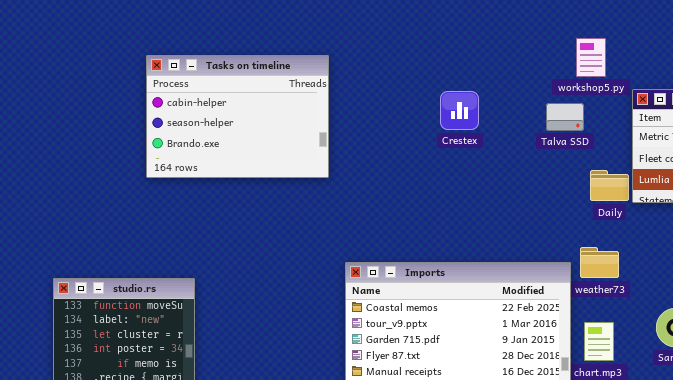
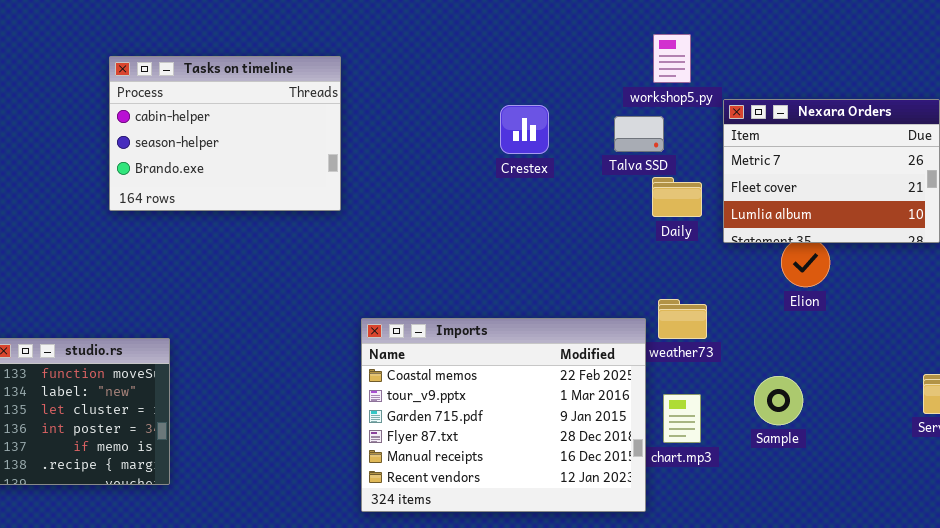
Crestex: [440,91,479,130] -> [500,105,549,154], moved
Daily: [590,170,629,201] -> [652,177,702,217], moved

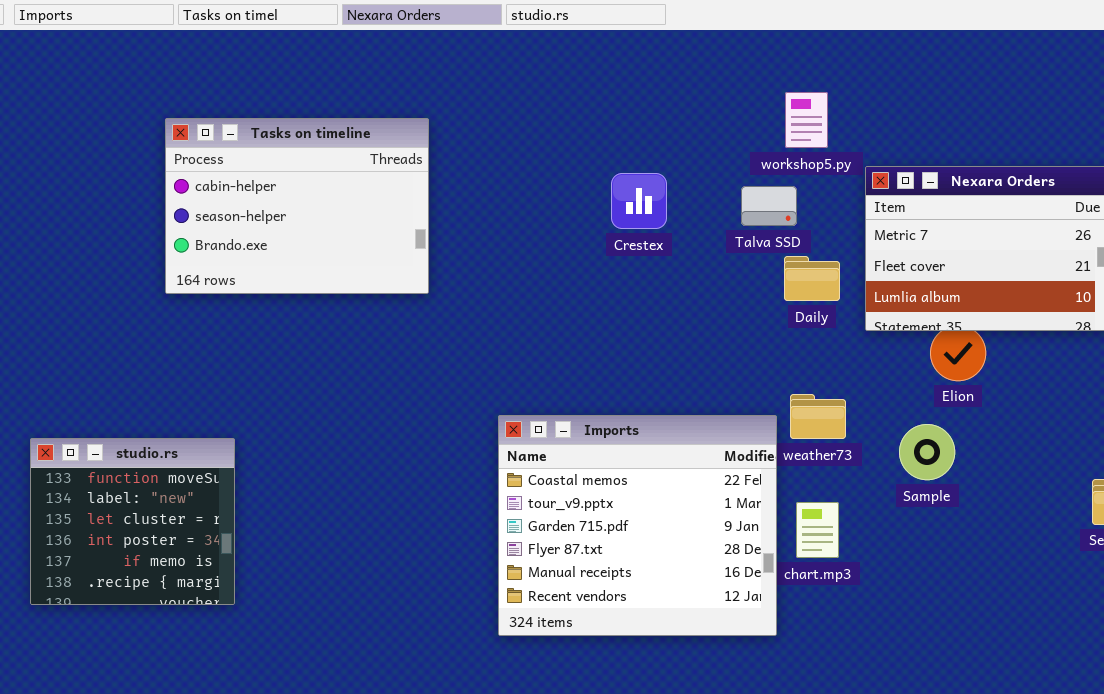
Imports: [361,318,646,512] -> [498,415,777,636], resized
Sample: [754,376,803,425] -> [899,424,955,480], moved

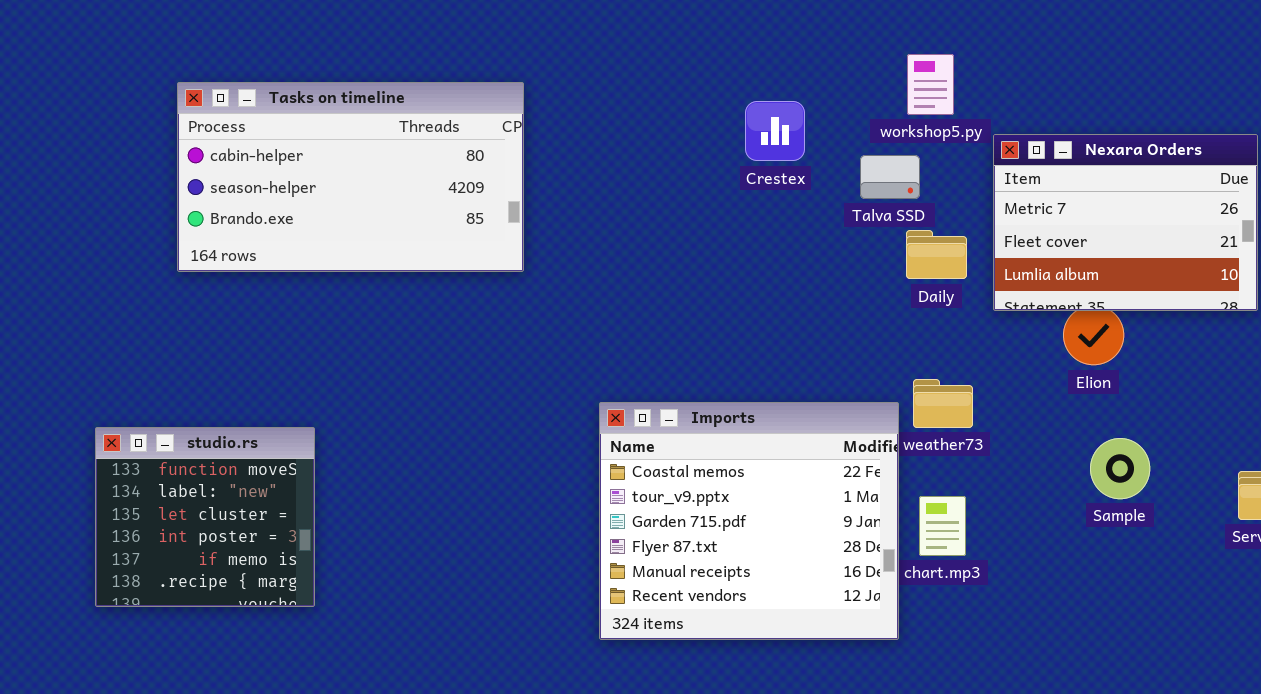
Tasks on timeline: [165,118,429,294] -> [177,82,524,272], resized
Crestex: [611,173,667,229] -> [745,101,805,161], moved
Sample: [899,424,955,480] -> [1090,438,1150,499], moved

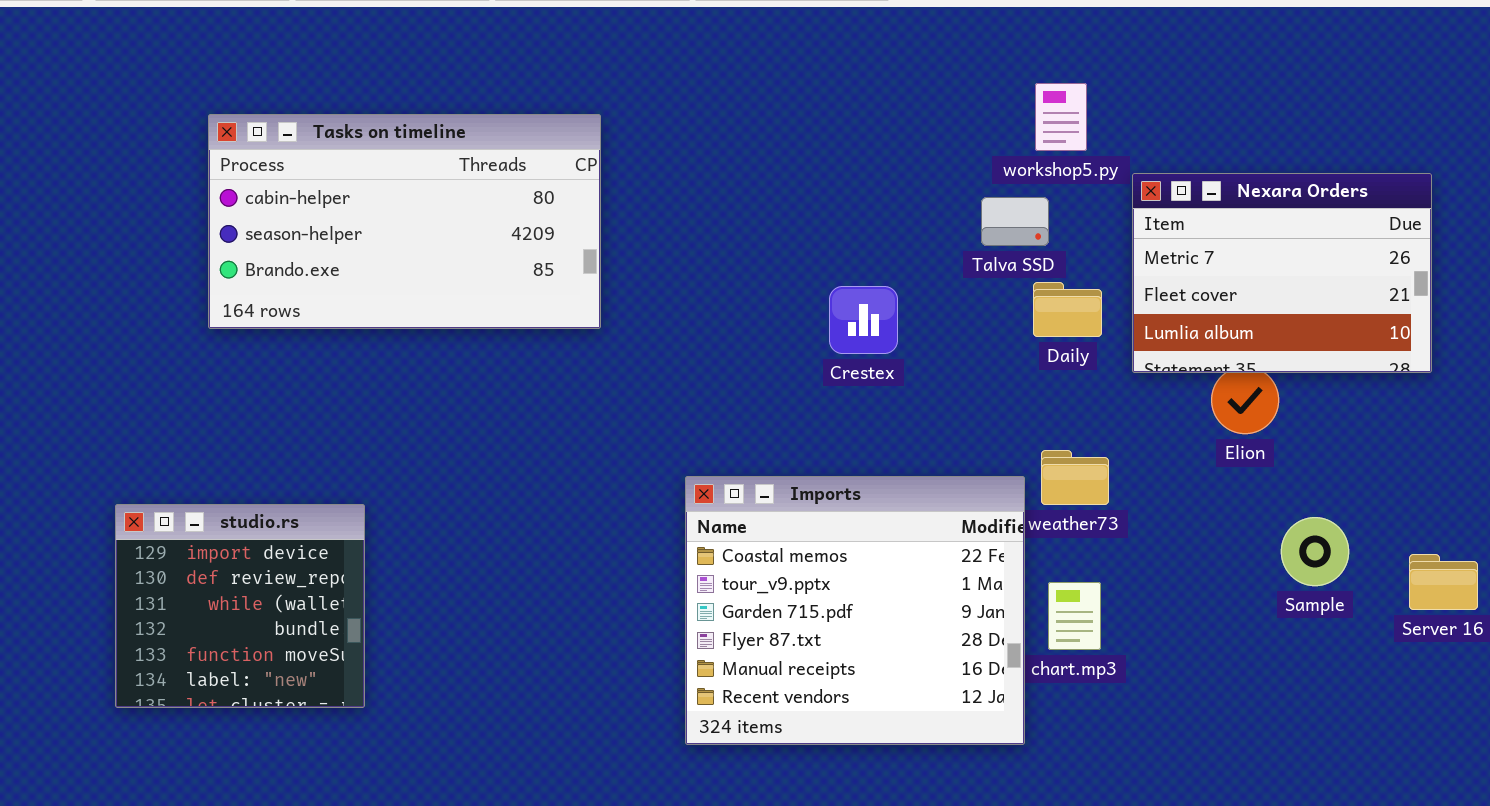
Crestex: [745,101,805,161] -> [829,286,898,354], moved
studio.rs: [95,427,315,607] -> [115,504,365,708], scrolled up 4 rows
Sample: [1090,438,1150,499] -> [1281,517,1349,586], moved

